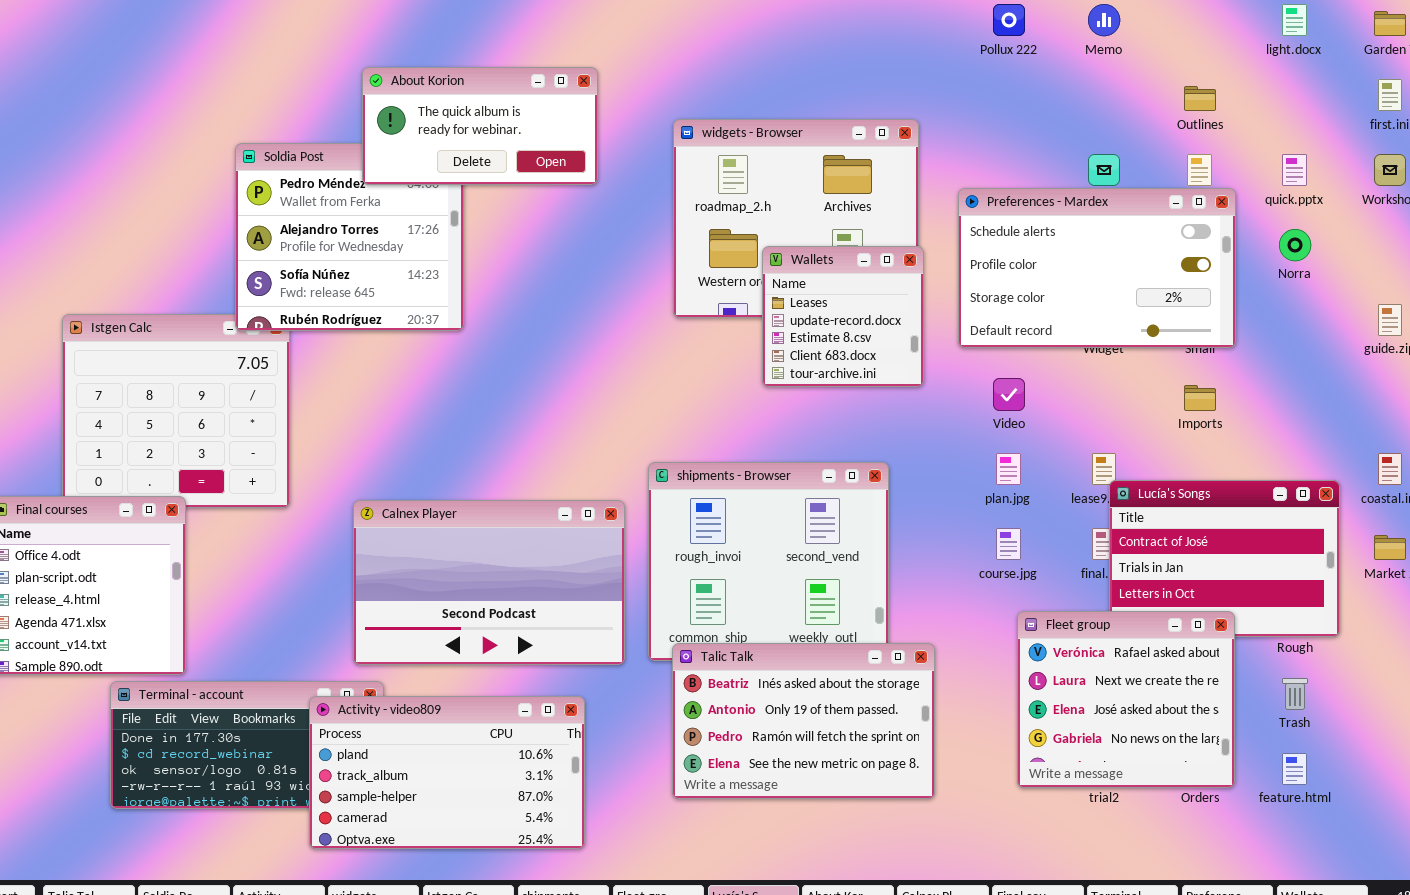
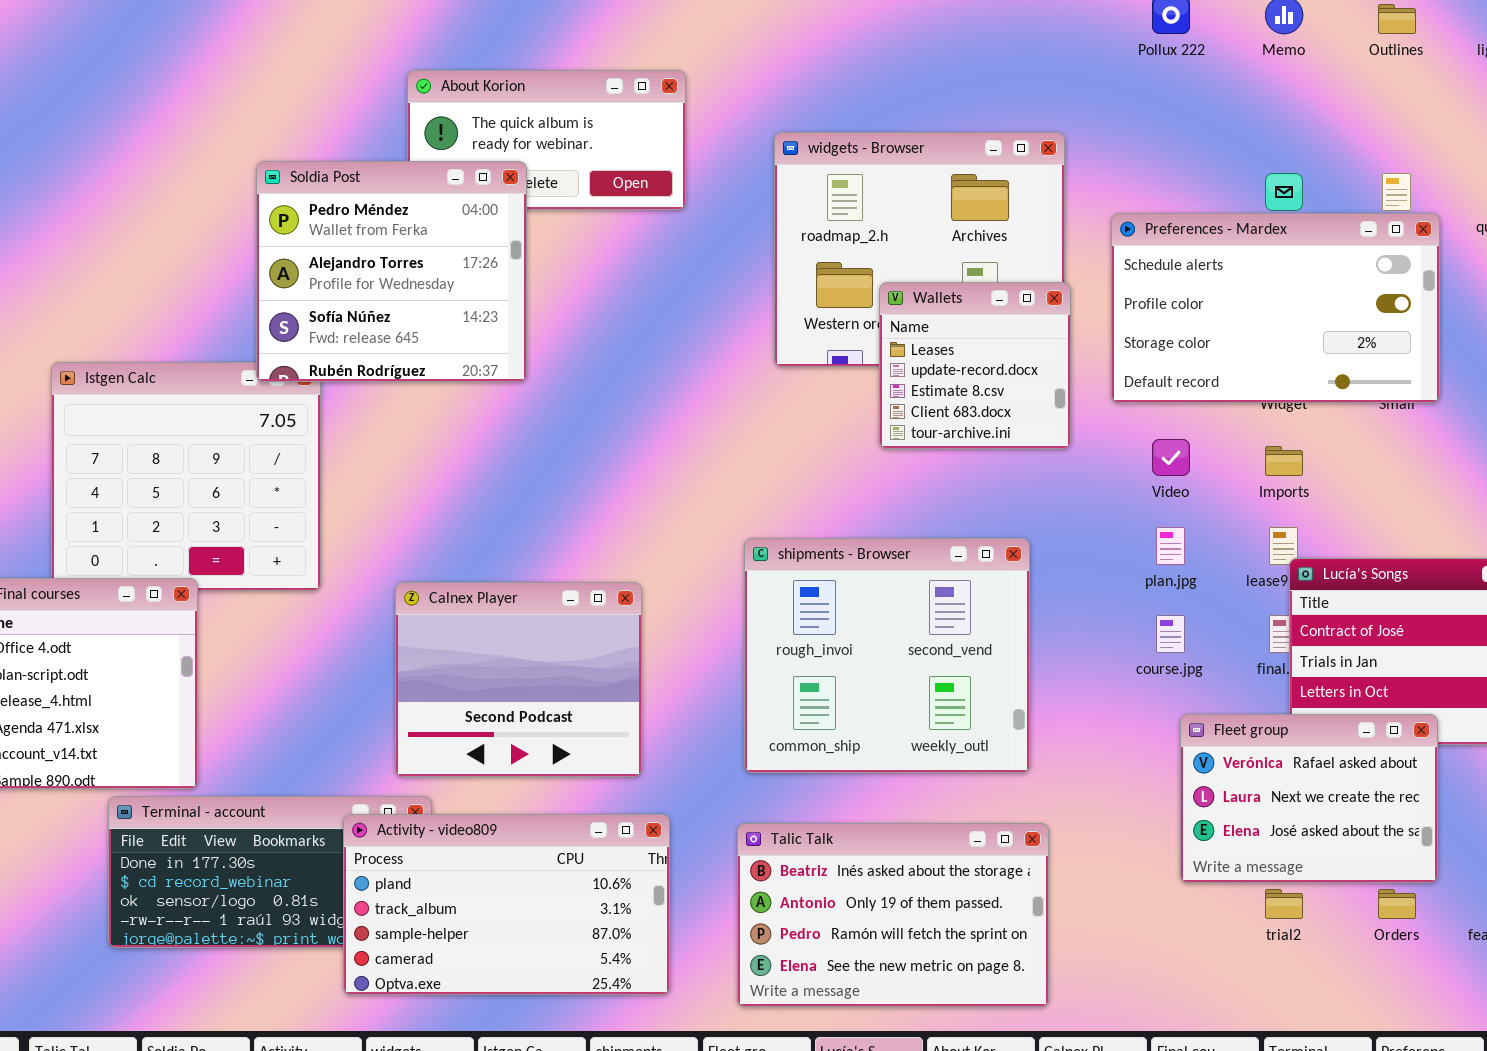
Outlines: [1184,86,1216,111] -> [1378,4,1416,34], moved
Soldia Post: [235,143,464,331] -> [256,161,527,382], raised
Imports: [1184,385,1216,411] -> [1265,446,1303,476], moved
Calnex Player: [353,500,625,665] -> [395,582,642,777], resized
Fleet group: [1017,611,1235,788] -> [1180,714,1438,883], resized
Talic Talk: [672,643,935,799] -> [737,823,1049,1007], moved

